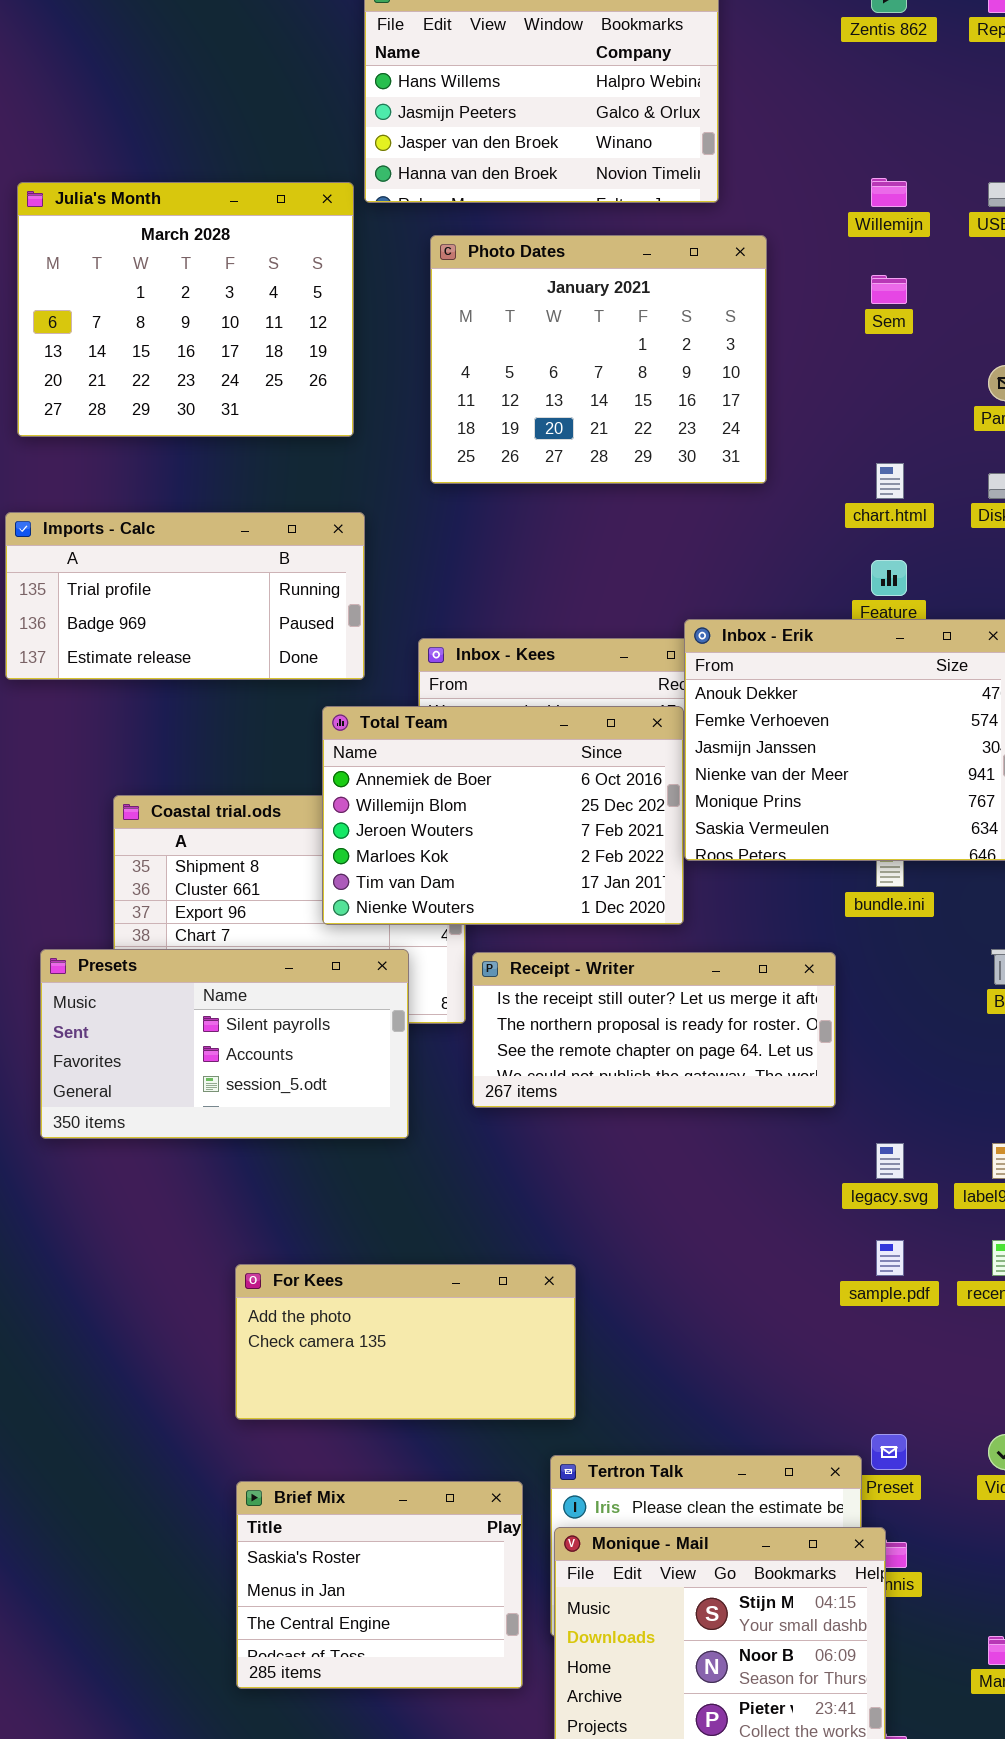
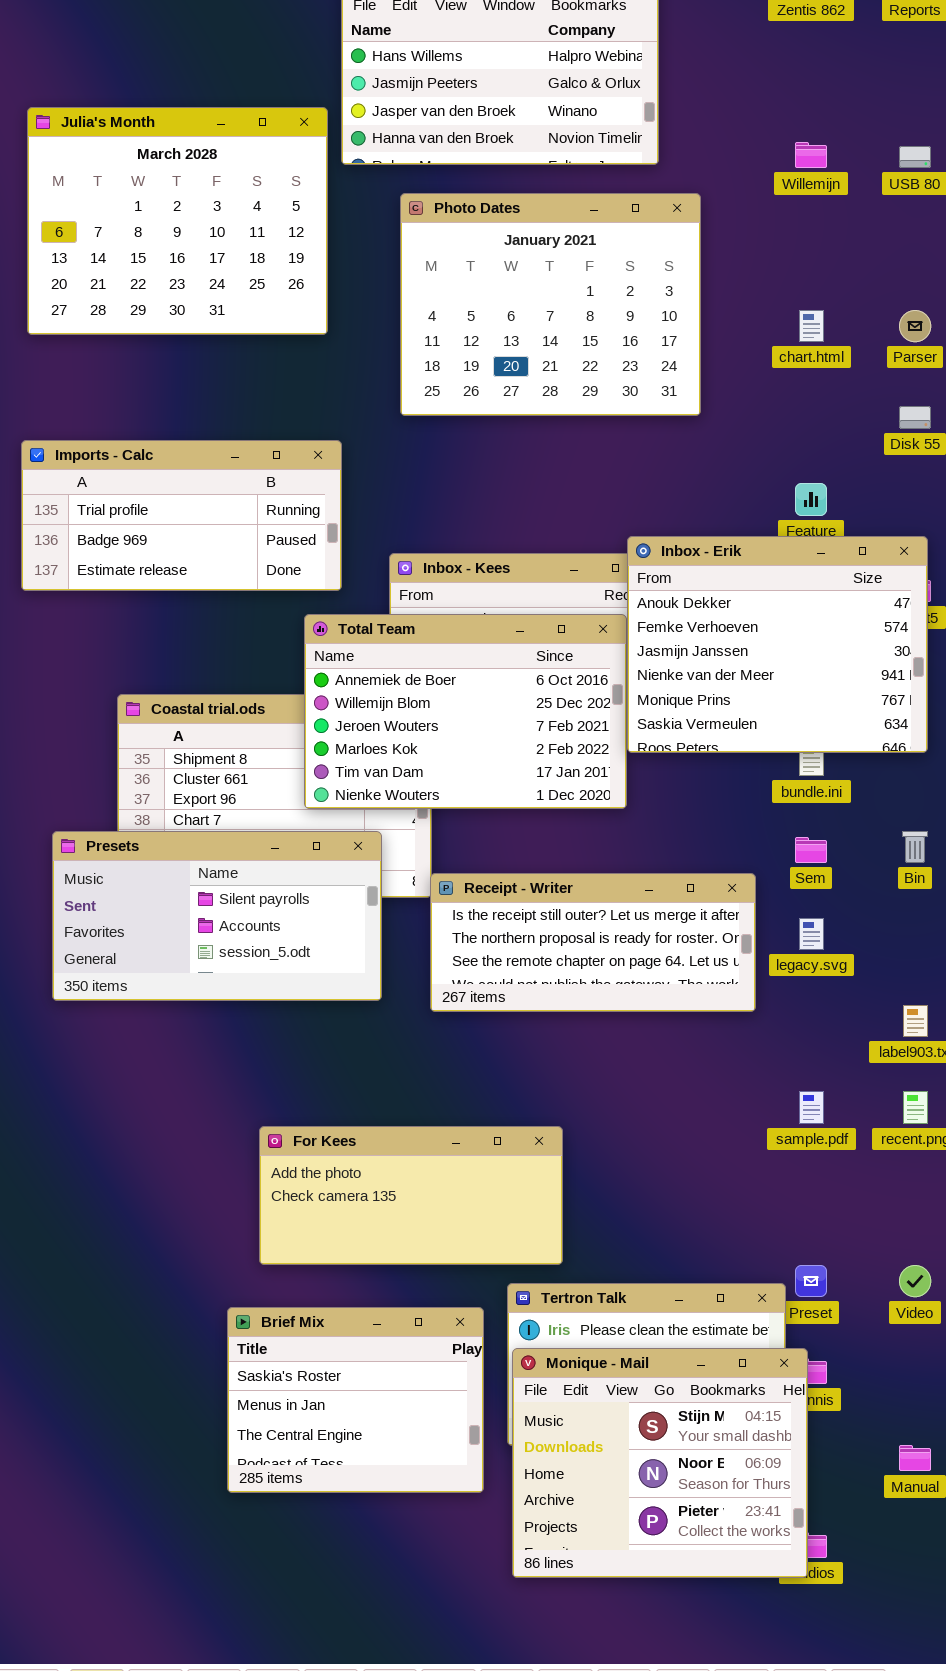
Julia's Month: [17,182,354,437] -> [27,107,328,335], moved
Sem: [871,275,907,304] -> [795,837,827,863], moved
chart.html: [876,463,904,499] -> [799,310,824,342], moved
Receipt - Writer: [472,952,836,1108] -> [430,873,756,1012], moved
legacy.svg: [876,1143,904,1179] -> [799,918,824,950], moved
For Kees: [235,1264,576,1420] -> [259,1126,563,1265], moved

